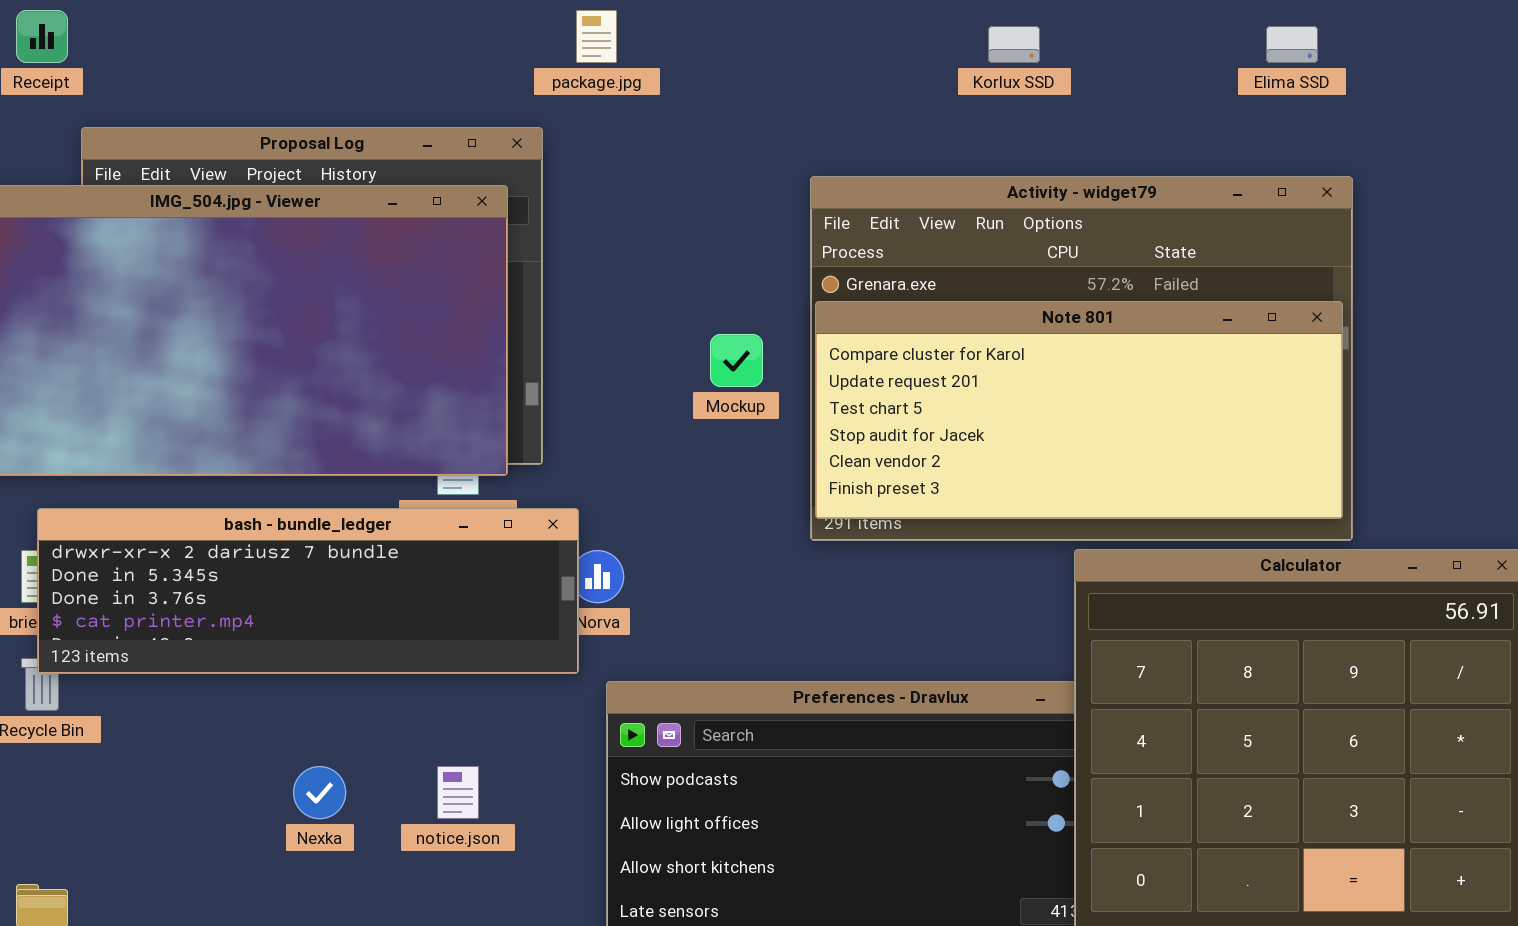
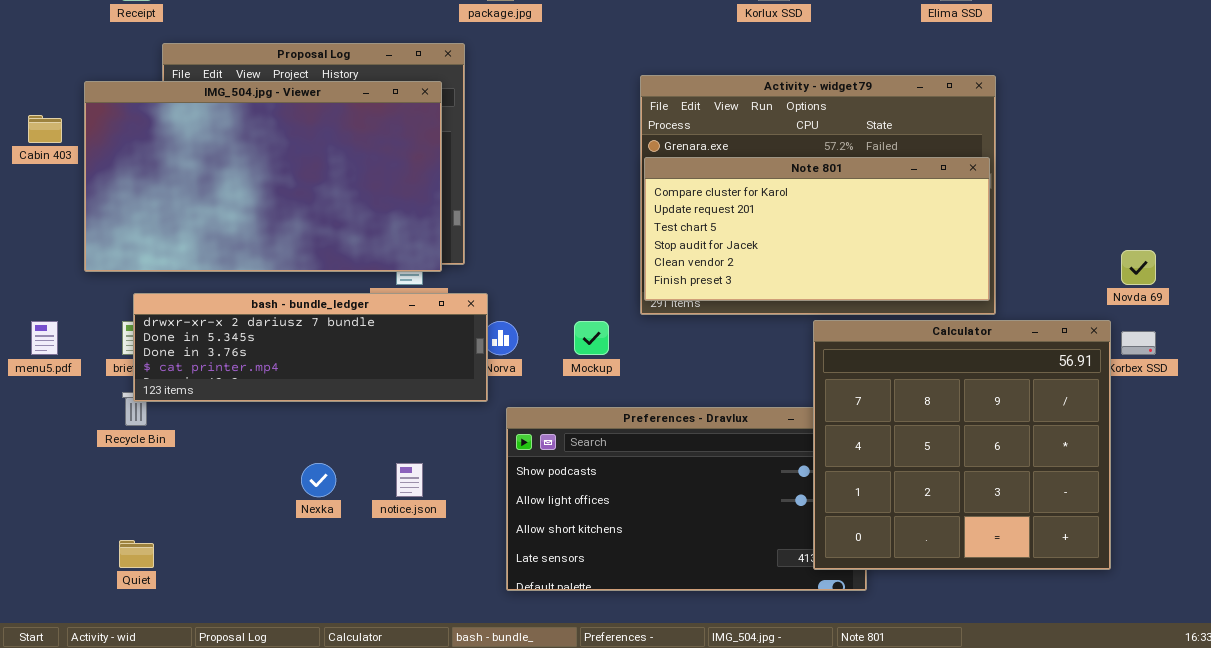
Mockup: [710,334,763,387] -> [574,321,609,355], moved

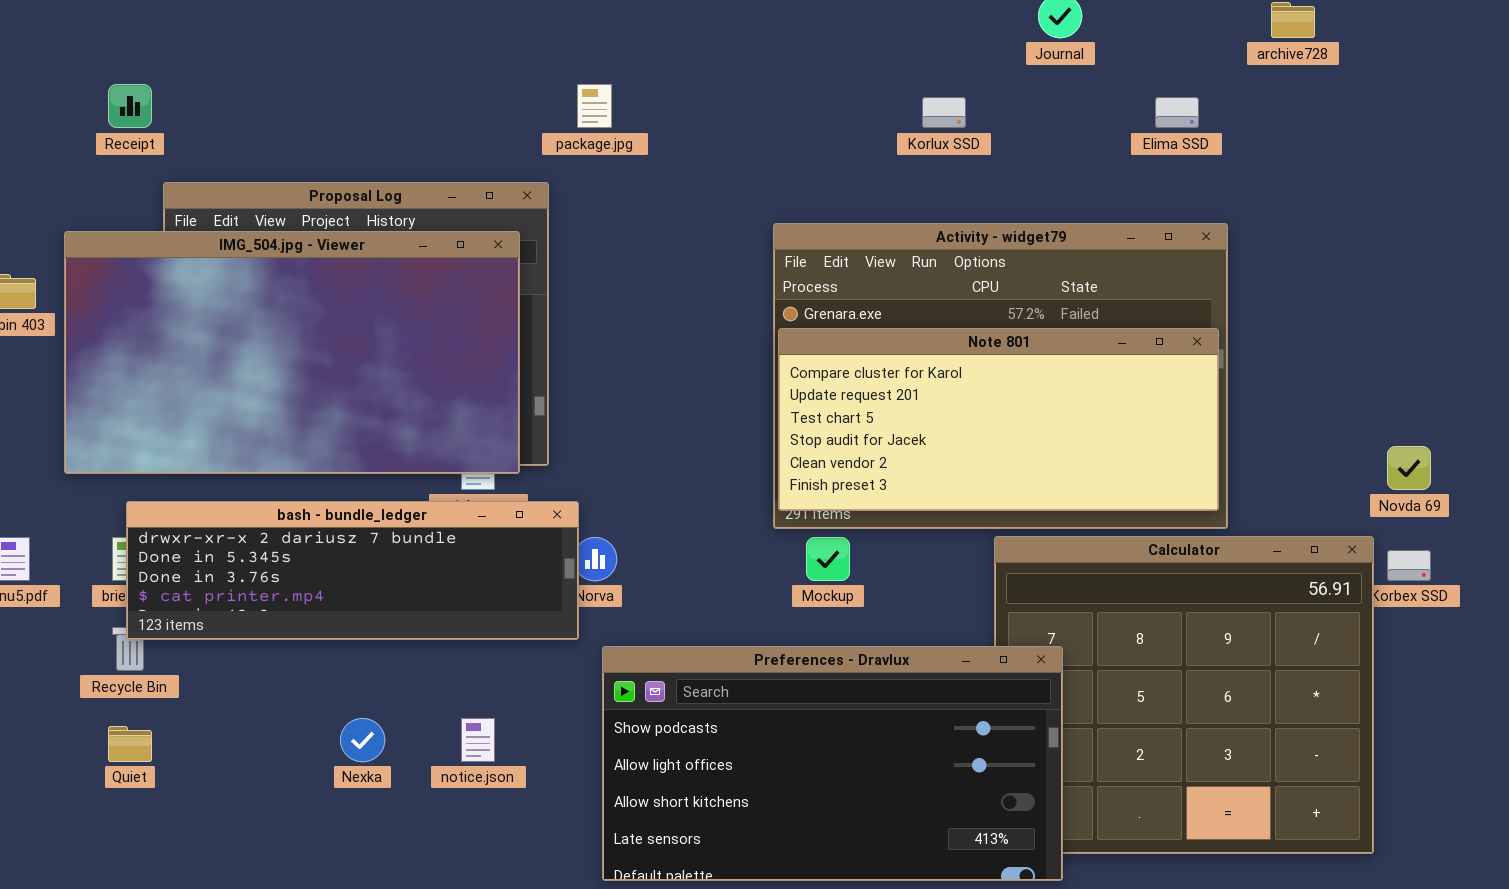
Mockup: [574,321,609,355] -> [806,537,850,581], moved
Preferences - Dravlux: [506,407,867,591] -> [602,646,1063,881], raised
Quiet: [119,540,154,568] -> [108,726,152,762], moved

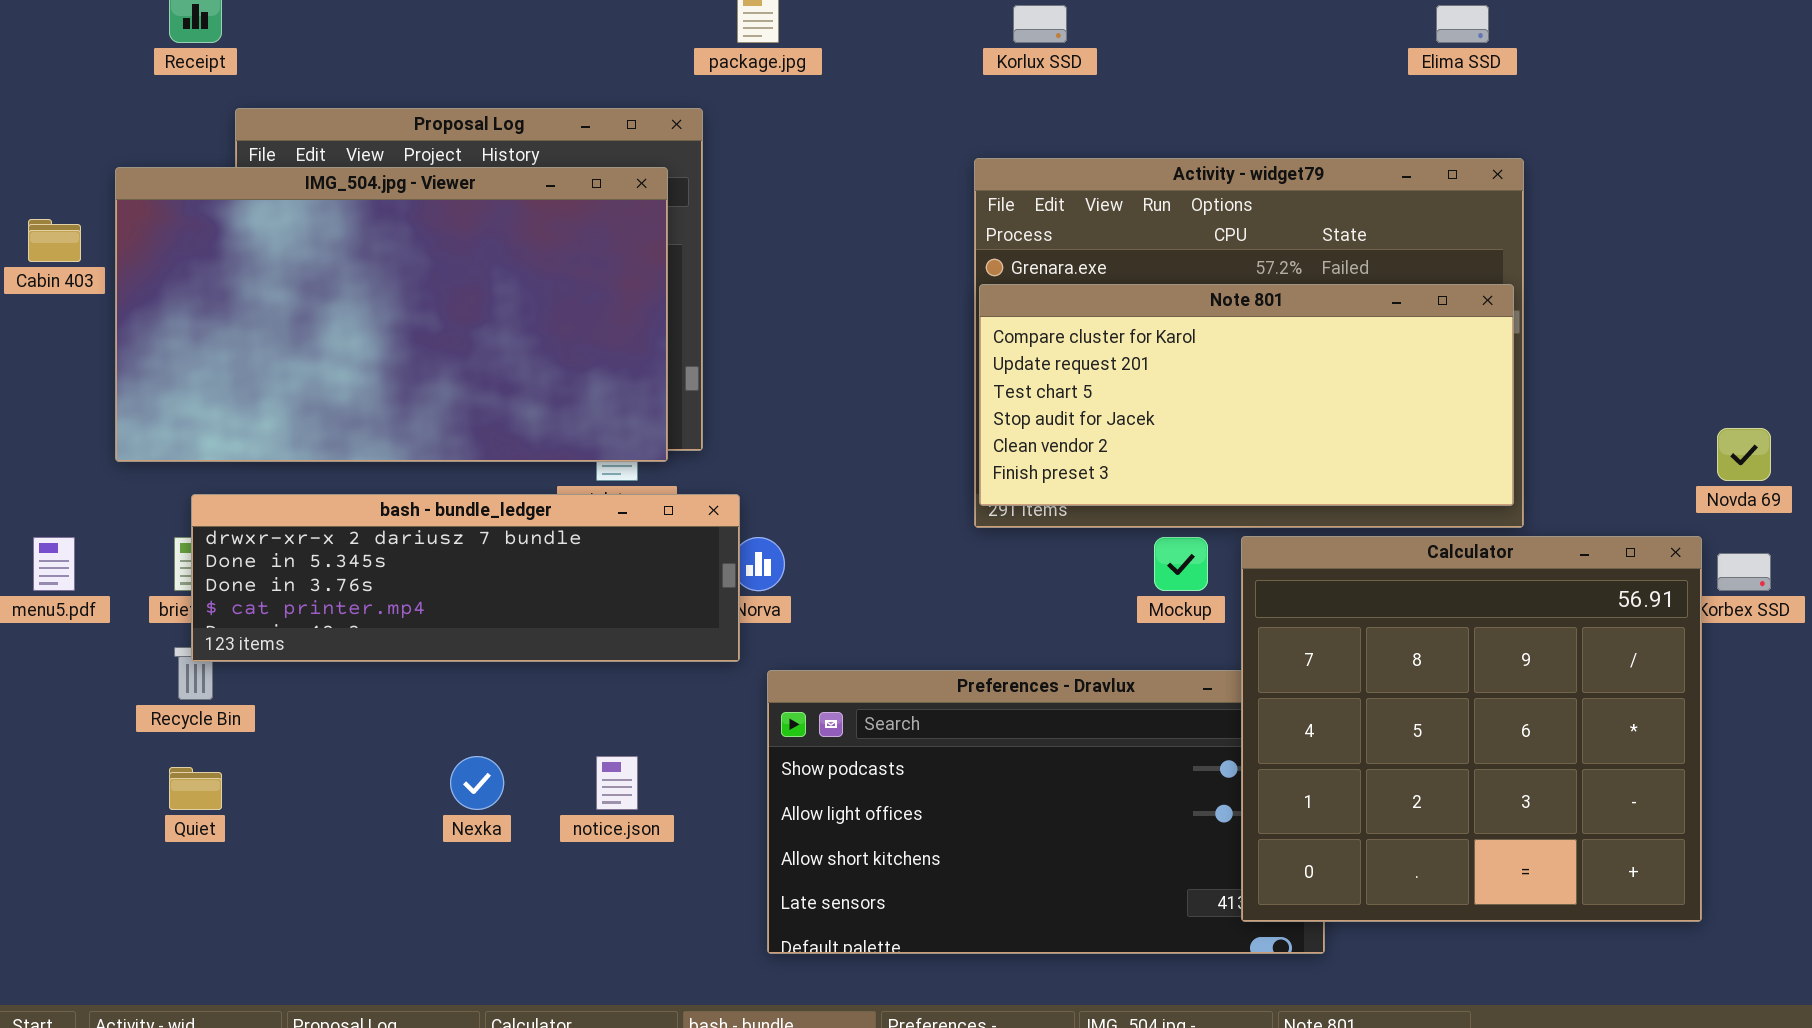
Korlux SSD: [922,97,966,128] -> [1013,5,1067,43], moved
Calculator: [994,536,1374,854] -> [1241,536,1702,922], raised
Mockup: [806,537,850,581] -> [1154,537,1208,591], moved

